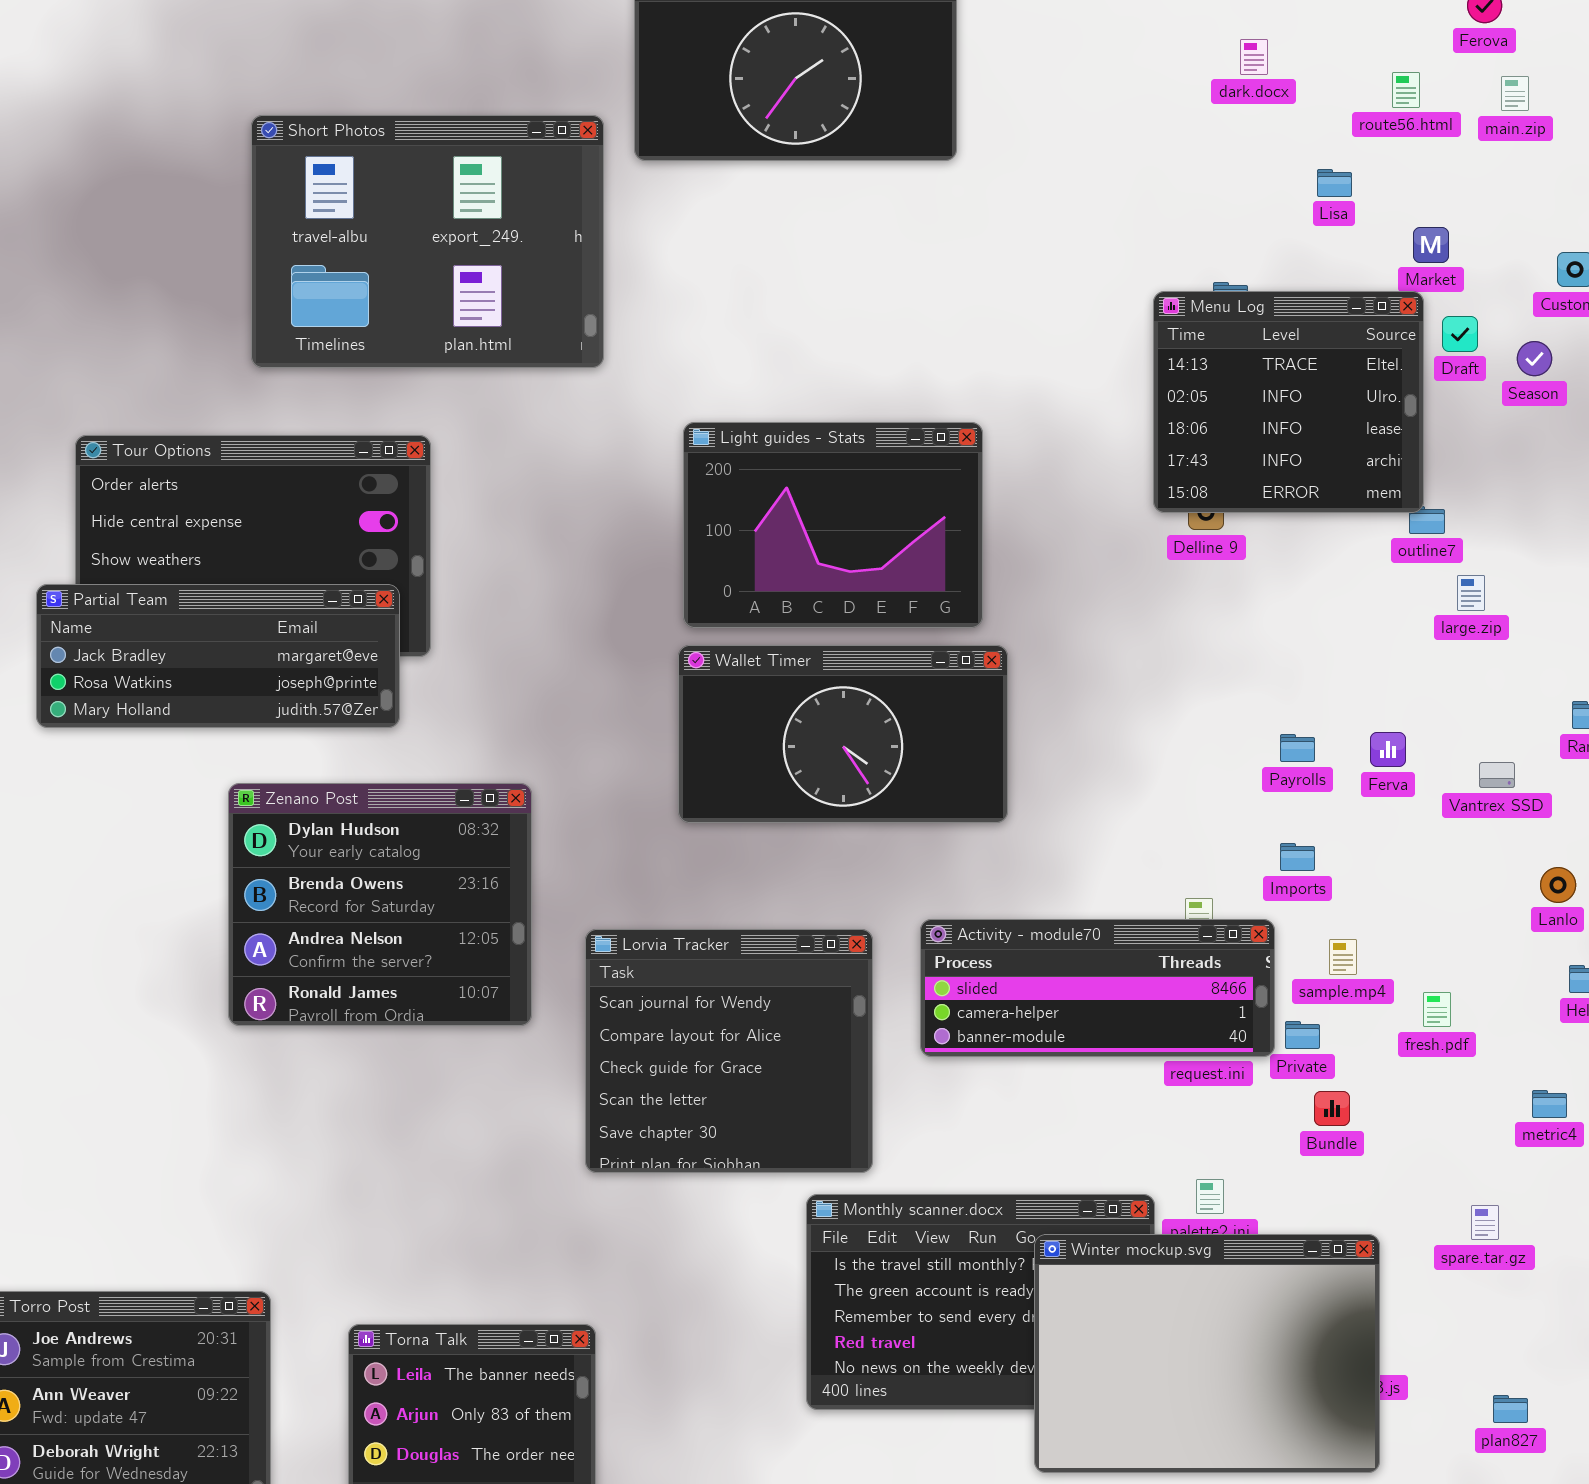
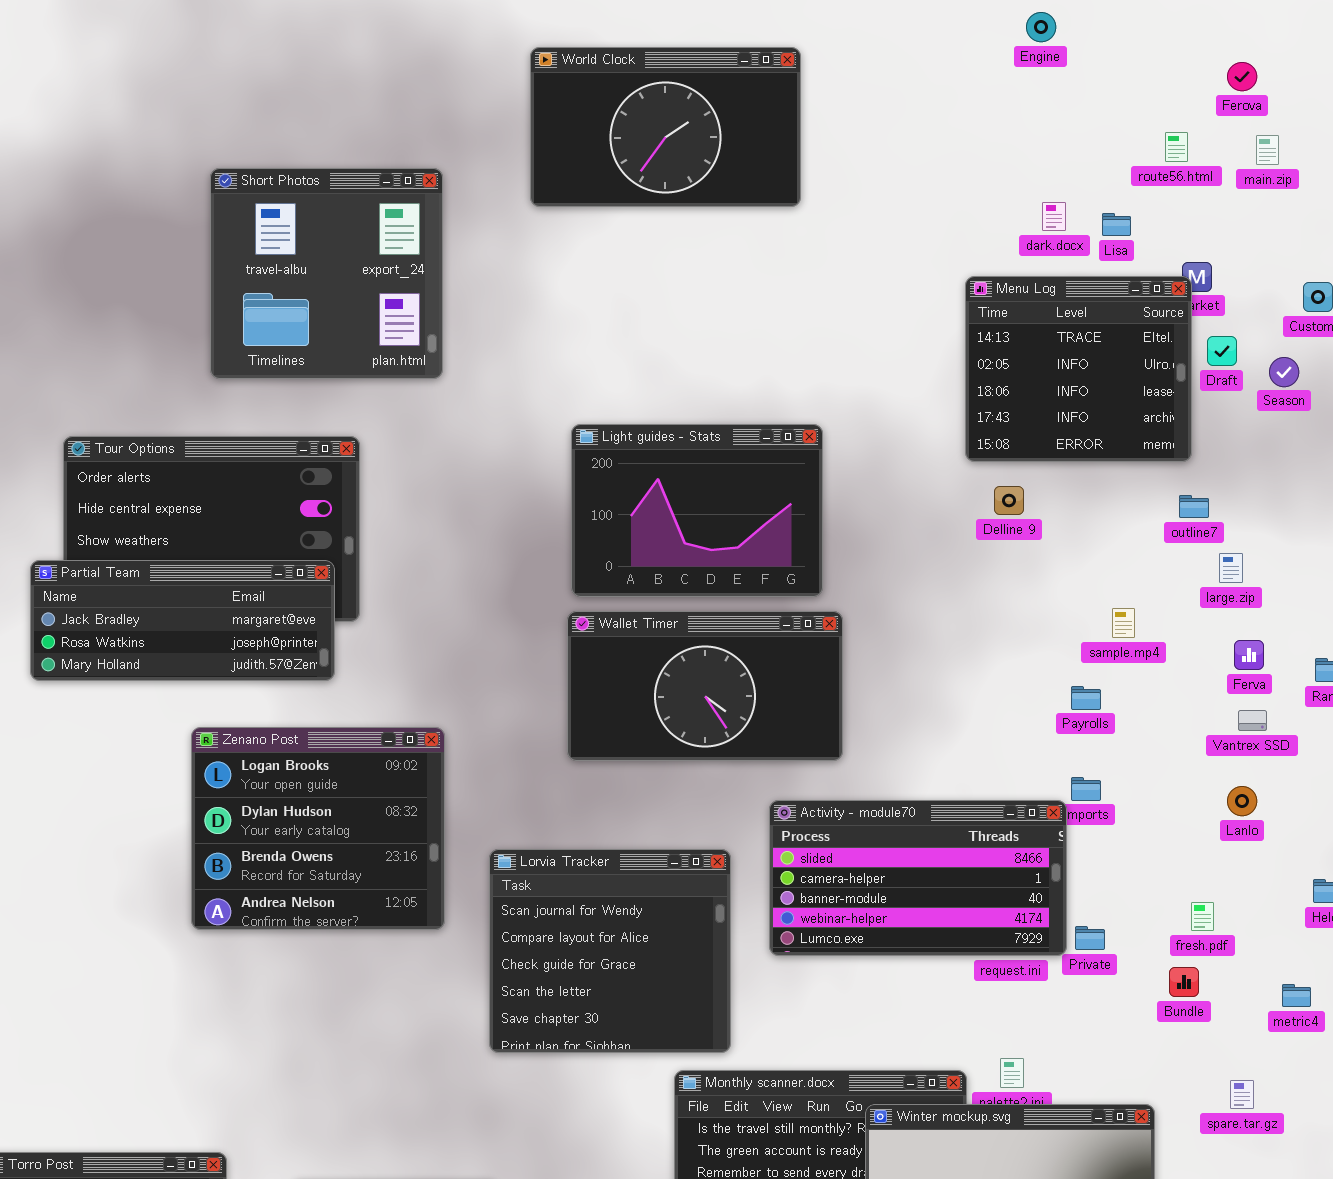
dark.docx: [1240,39,1268,75] -> [1042,202,1066,231], moved
Short Photos: [251,115,604,368] -> [210,168,443,379], resized
Menu Log: [1153,291,1424,513] -> [965,276,1192,462], moved
Ferva: [1370,732,1406,767] -> [1234,640,1264,670], moved
Zenano Post: [228,783,532,1026] -> [191,727,445,930], scrolled up 1 row
Lanlo: [1540,867,1576,903] -> [1227,786,1257,816], moved
Activity - module70: [920,919,1275,1057] -> [769,800,1067,956], resized
sample.mp4: [1329,939,1357,975] -> [1112,608,1135,638], moved
Bundle: [1314,1091,1350,1126] -> [1169,967,1199,997], moved

